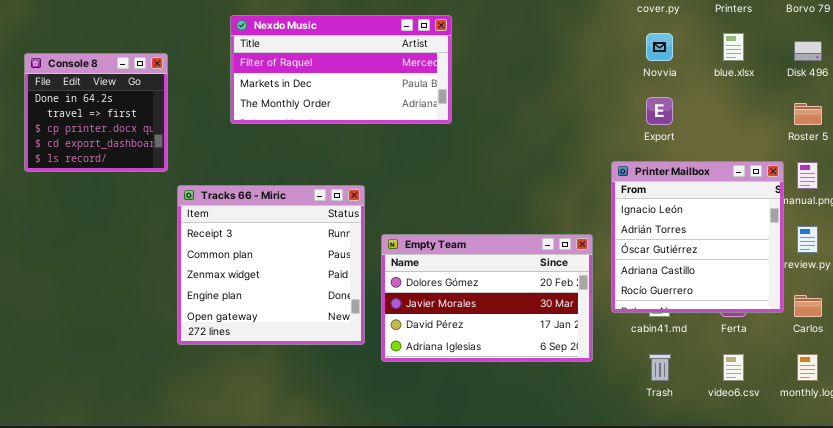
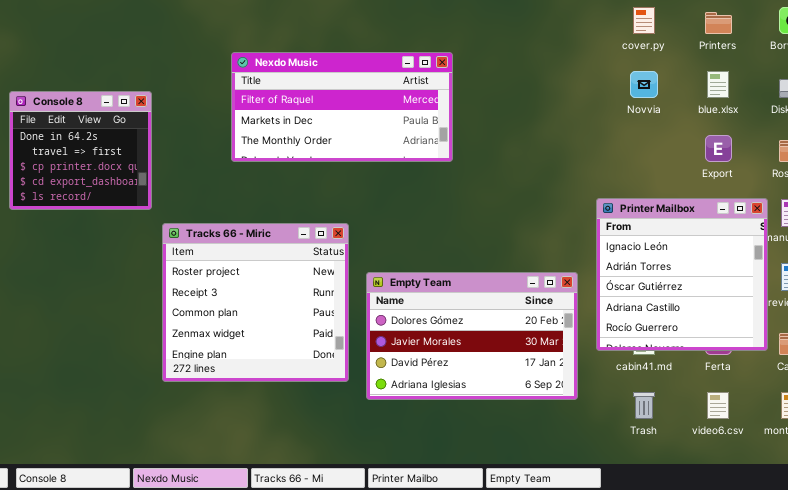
Nexdo Music: [230,15,452,124] -> [231,52,453,162], moved
Export: [646,97,673,125] -> [705,135,732,162], moved
Tracks 66 - Miric: [177,185,365,345] -> [162,223,349,382], scrolled up 1 row

